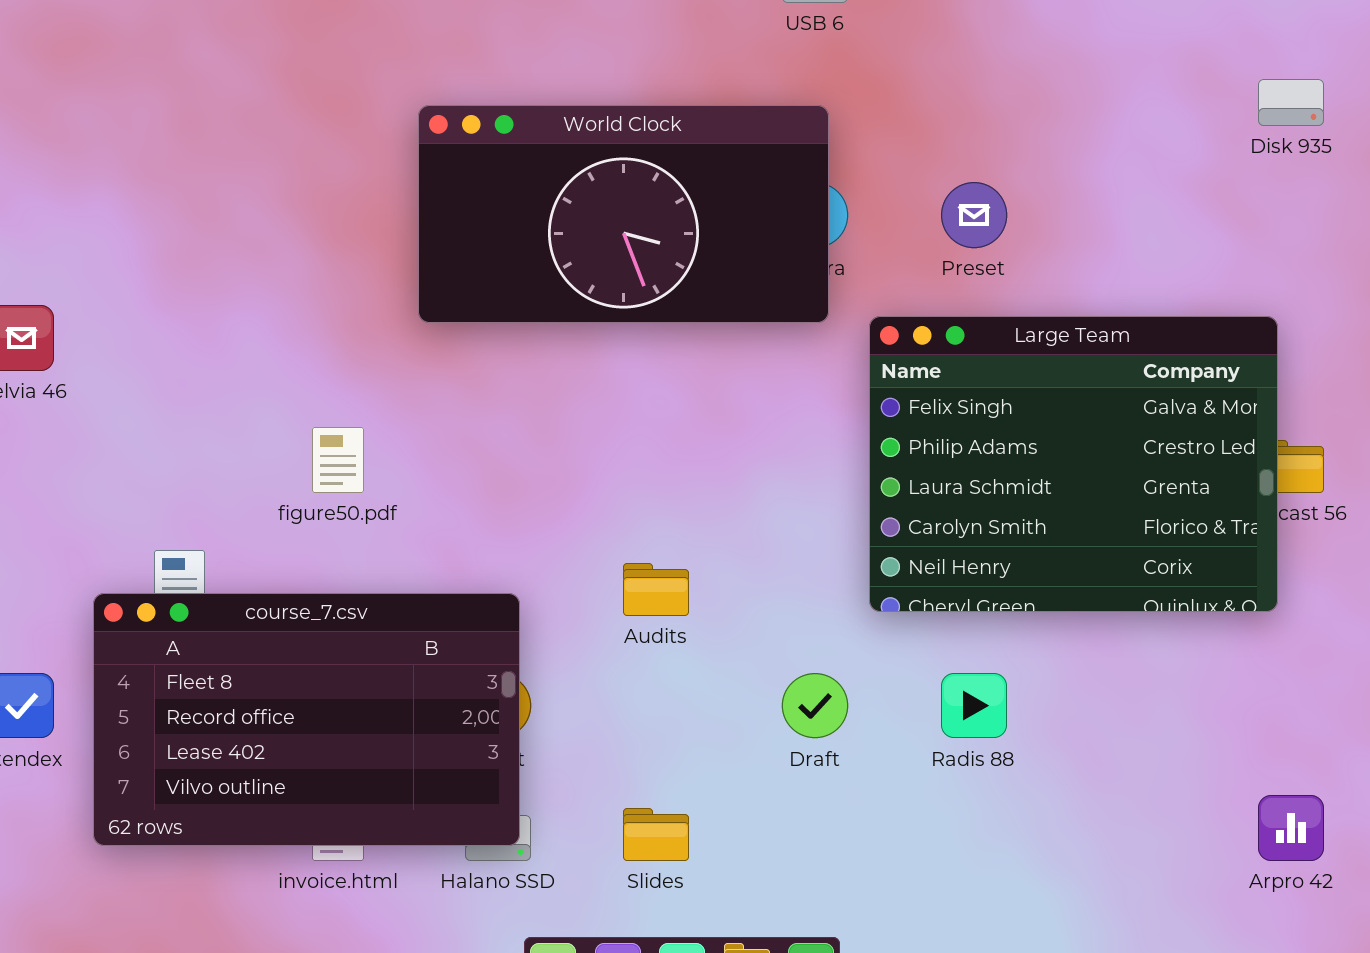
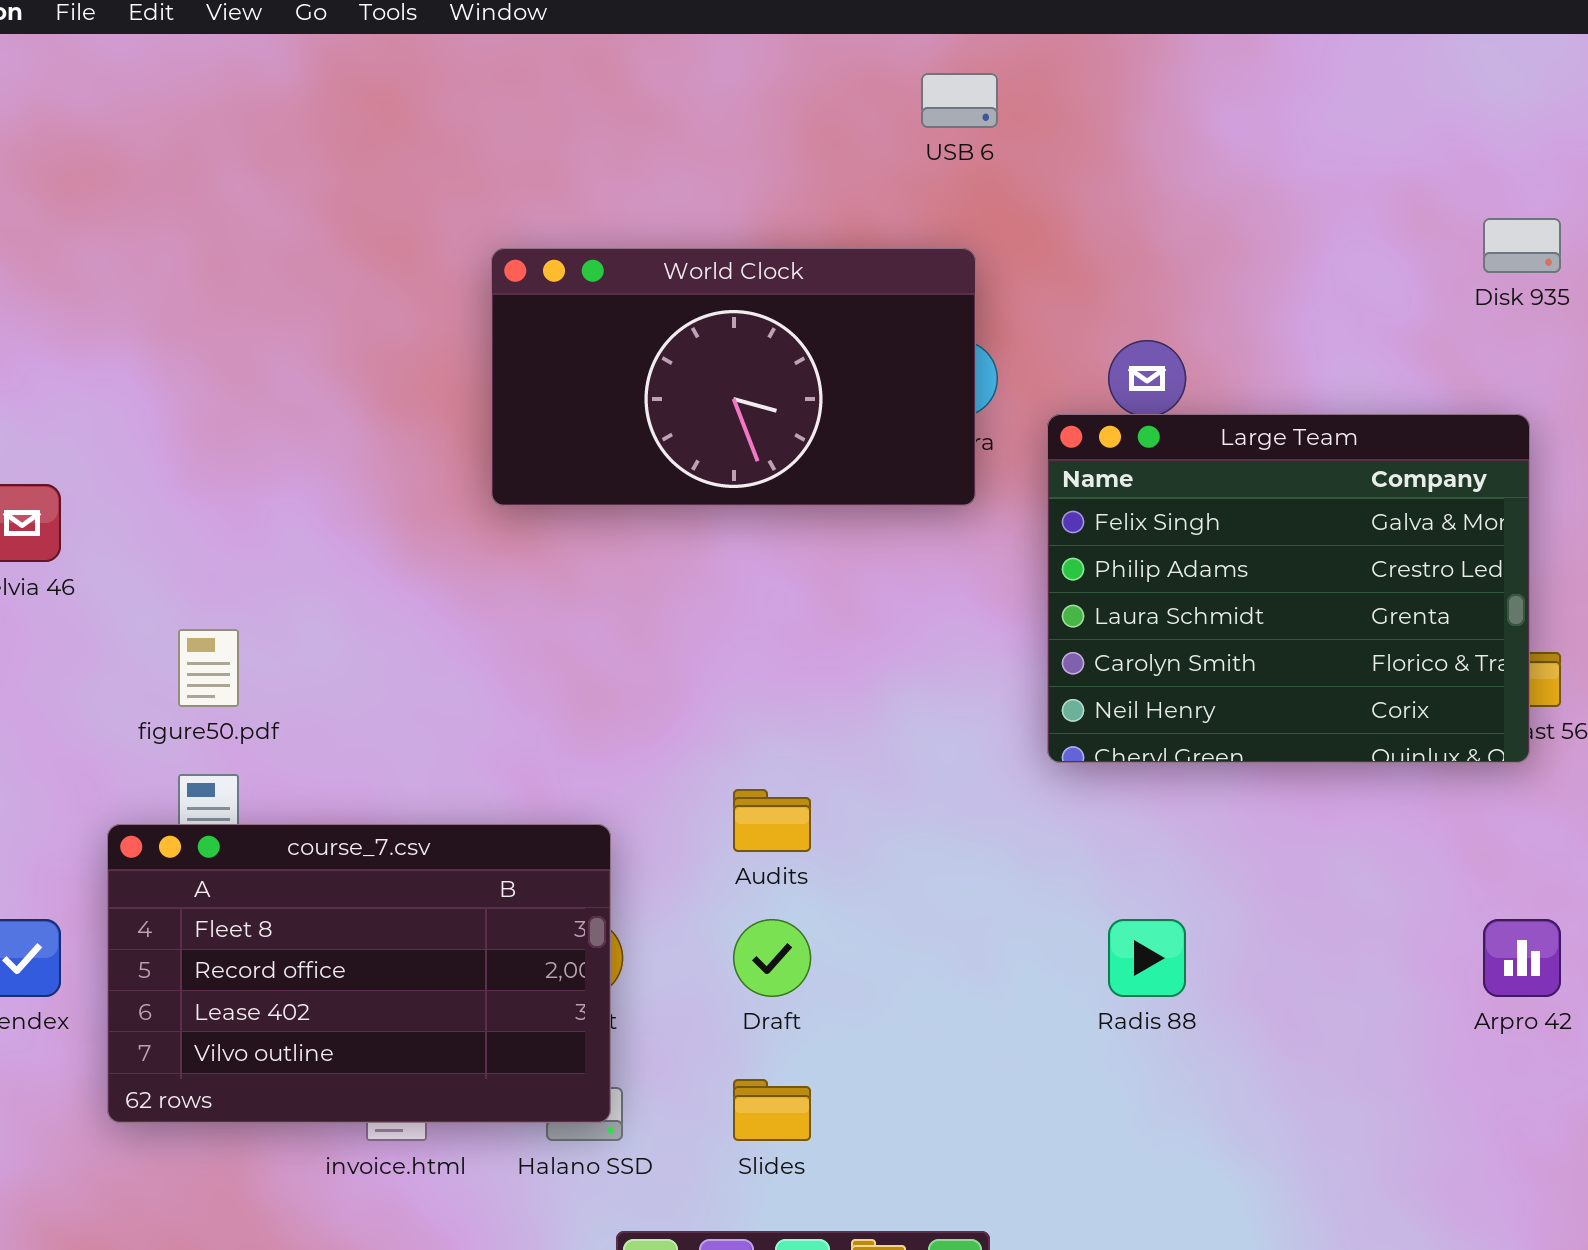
Large Team: [869,316,1278,612] -> [1047,414,1530,763], moved
figure50.pdf: [312,427,364,493] -> [178,629,239,707], moved
Draft: [782,673,848,738] -> [733,919,811,997], moved
Arpro 42: [1258,795,1324,861] -> [1483,919,1561,997], moved

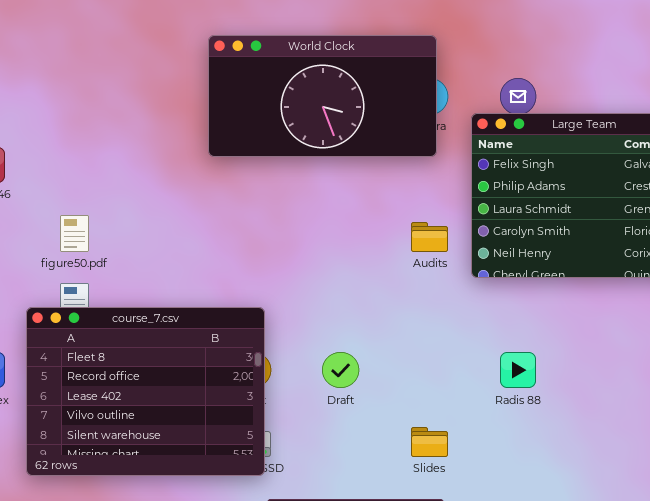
Audits: [733,789,811,852] -> [411,222,448,252], moved
course_7.csv: [107,824,611,1123] -> [26,307,265,476], resized
Slides: [733,1079,811,1141] -> [411,427,448,457], moved

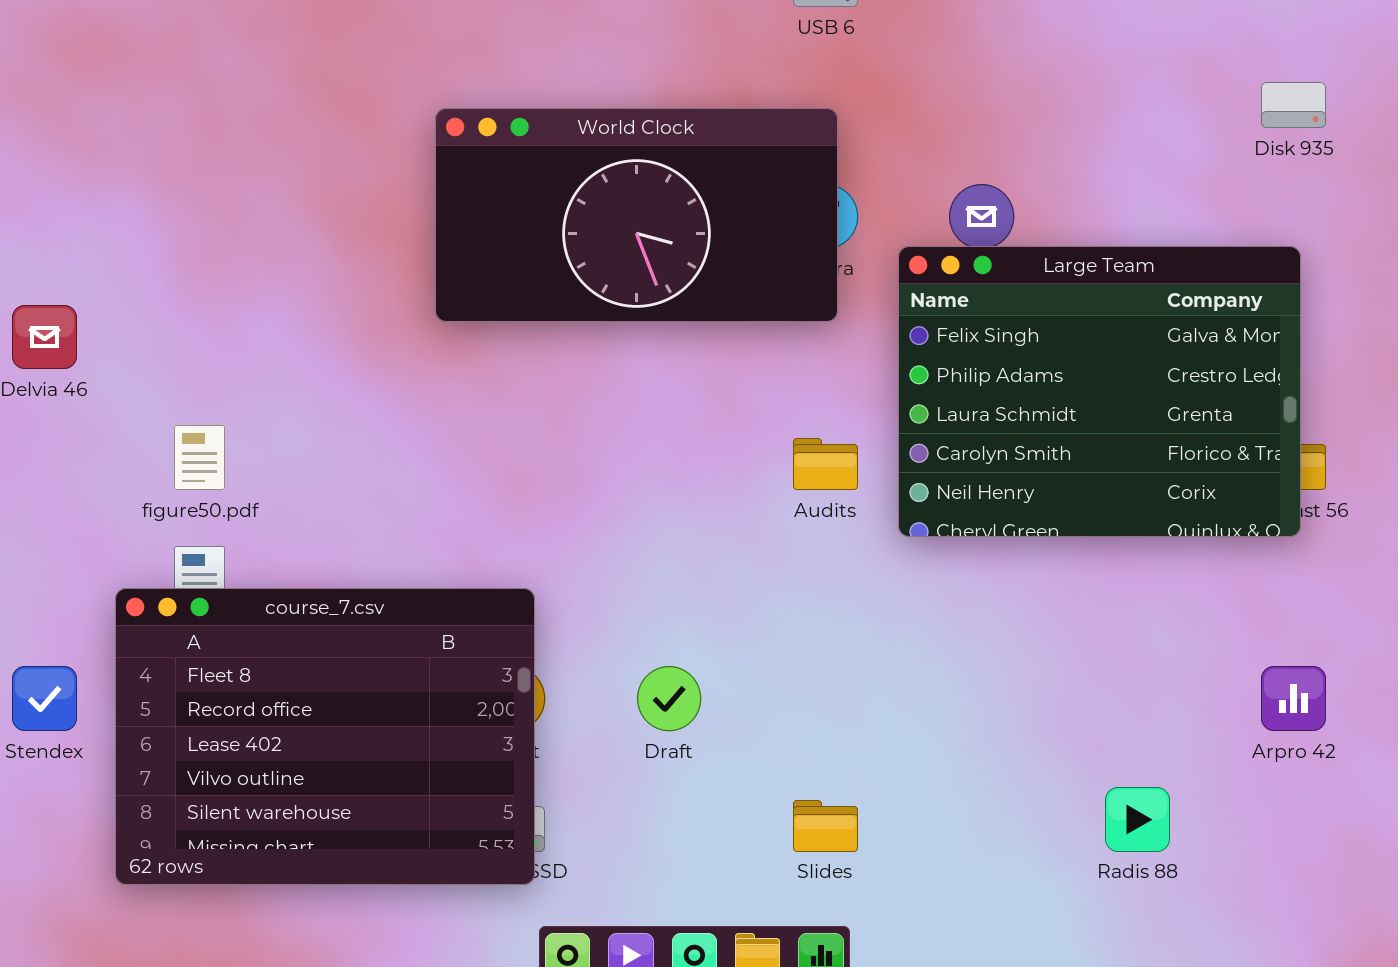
Radis 88: [500,352,536,388] -> [1105,787,1170,852], moved

